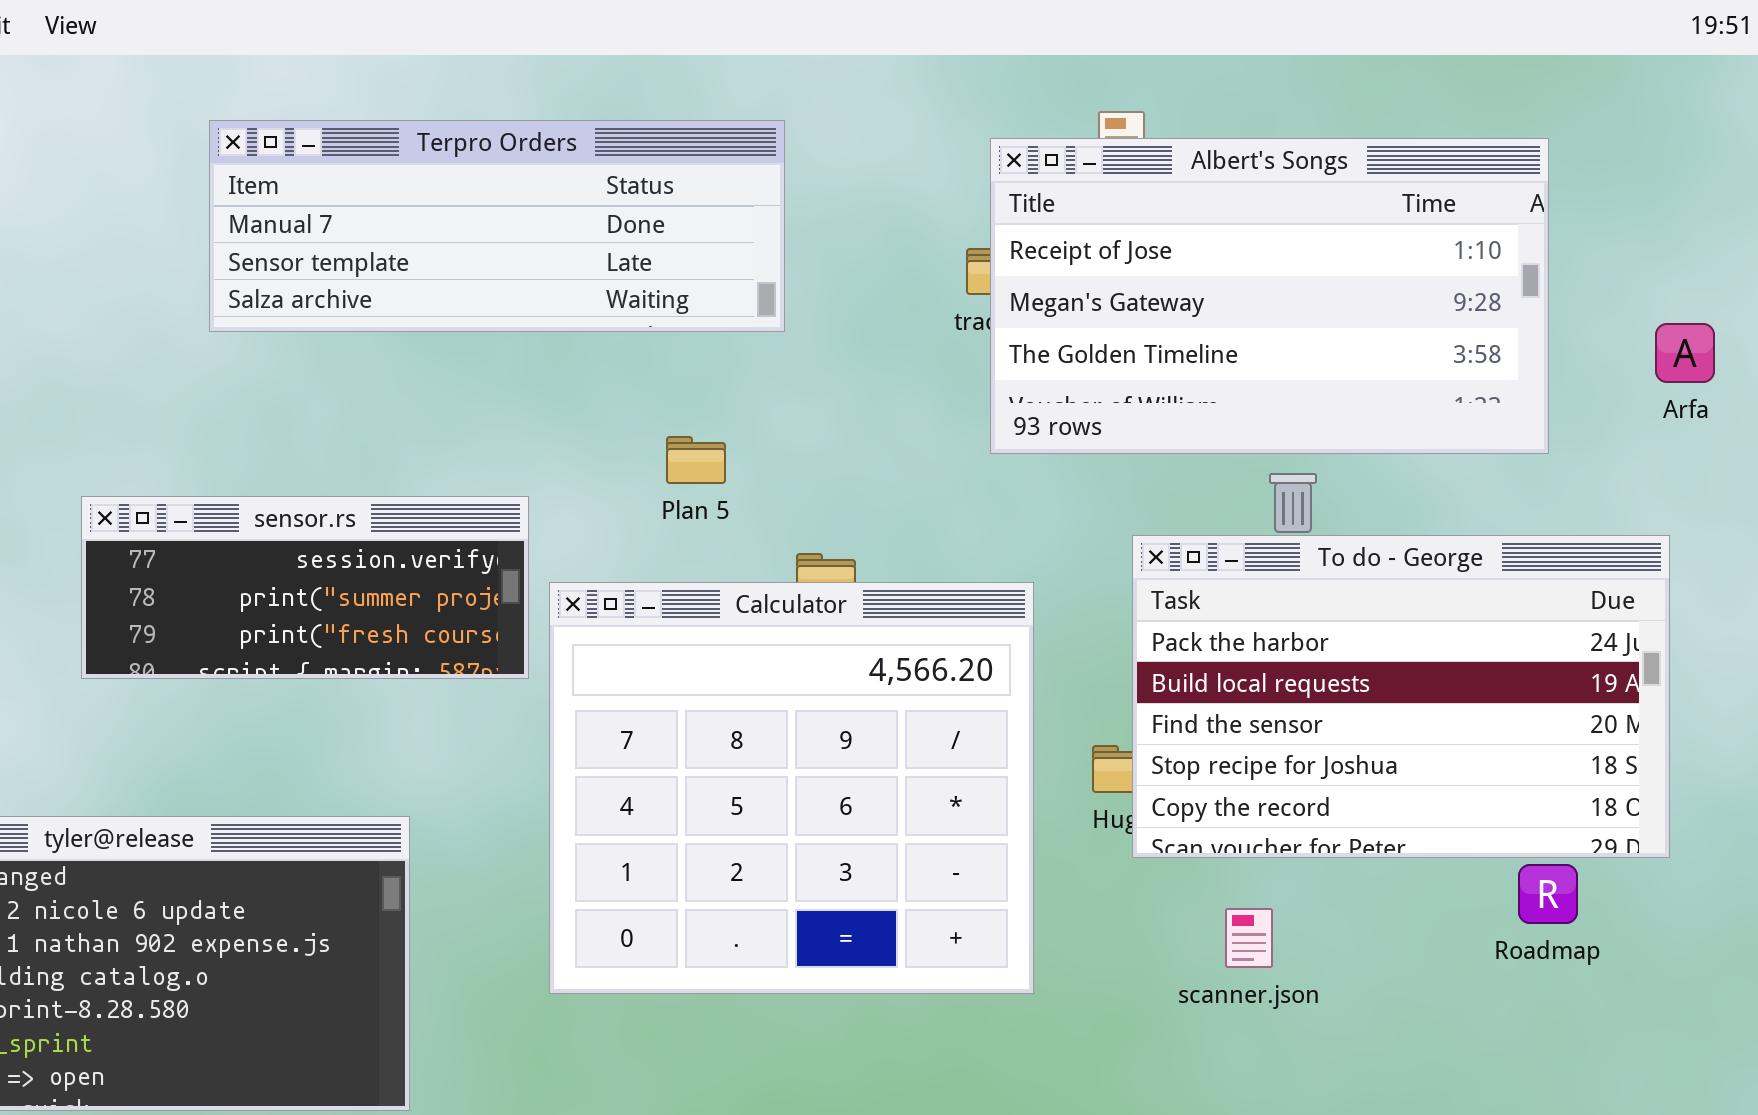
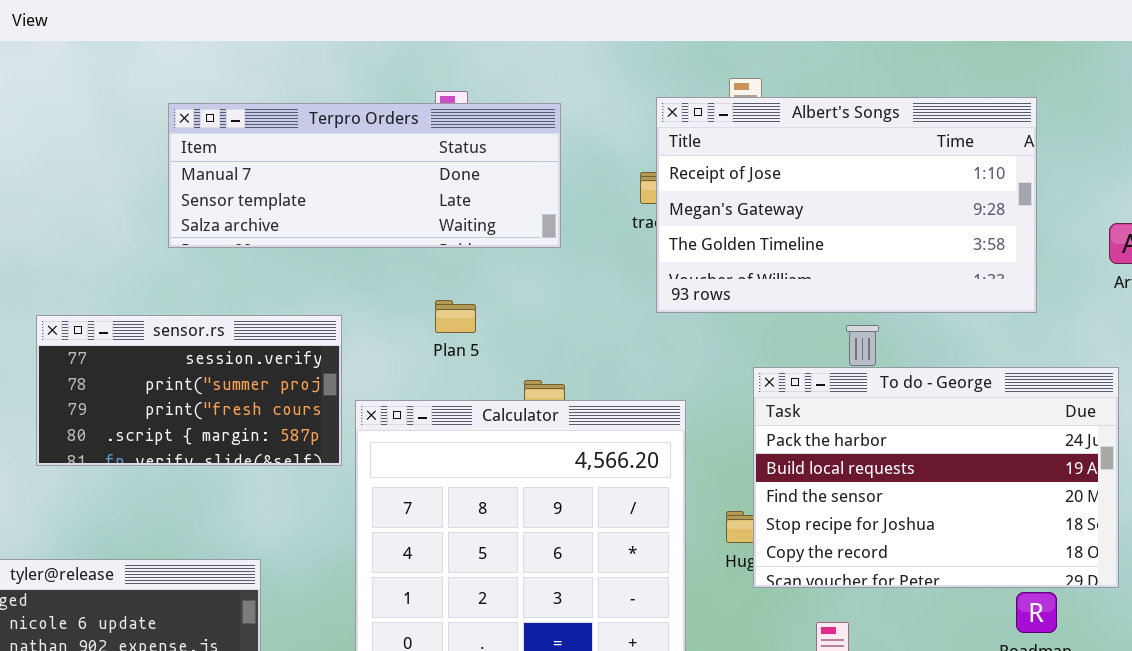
Terpro Orders: [209,120,785,332] -> [168,103,561,248], moved
sensor.rs: [81,496,529,679] -> [36,315,342,466], resized

